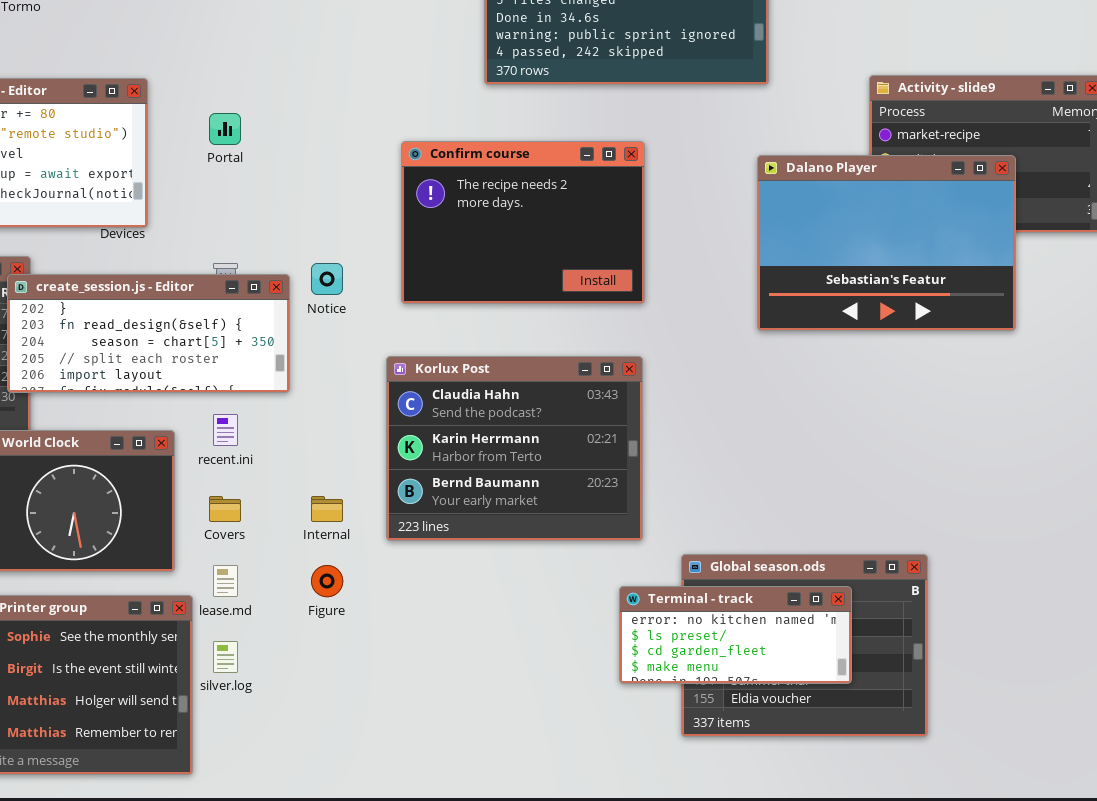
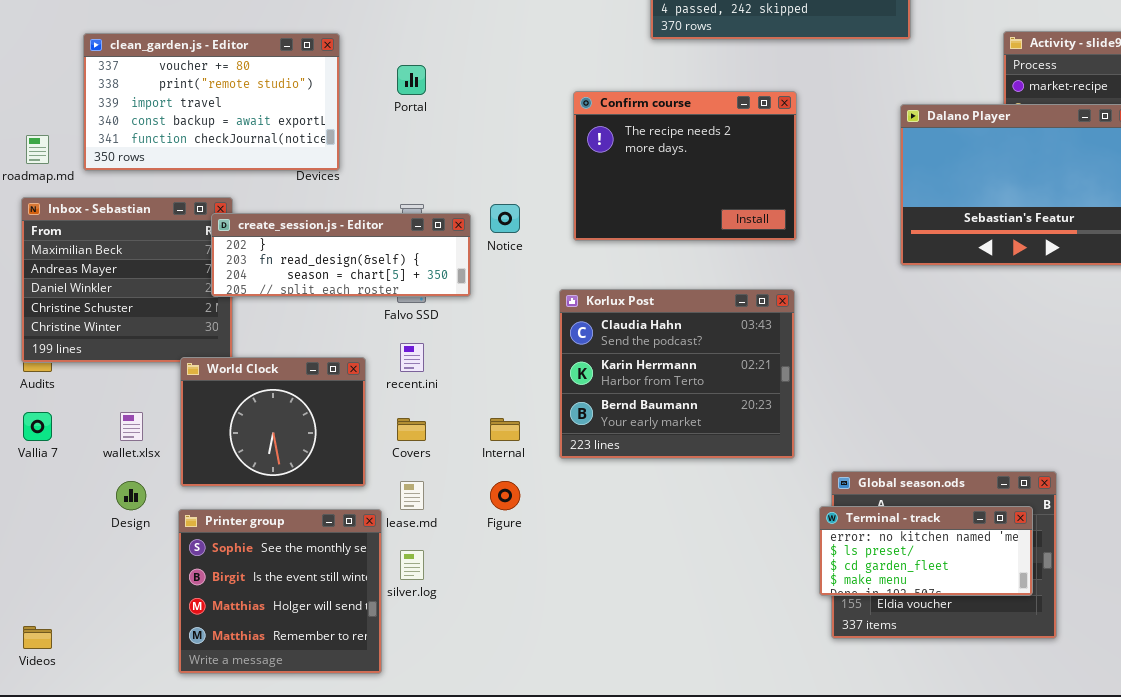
create_session.js - Editor: [7,274,290,393] -> [211,213,471,297], resized
Terminal - track: [619,586,852,684] -> [819,506,1033,596], moved

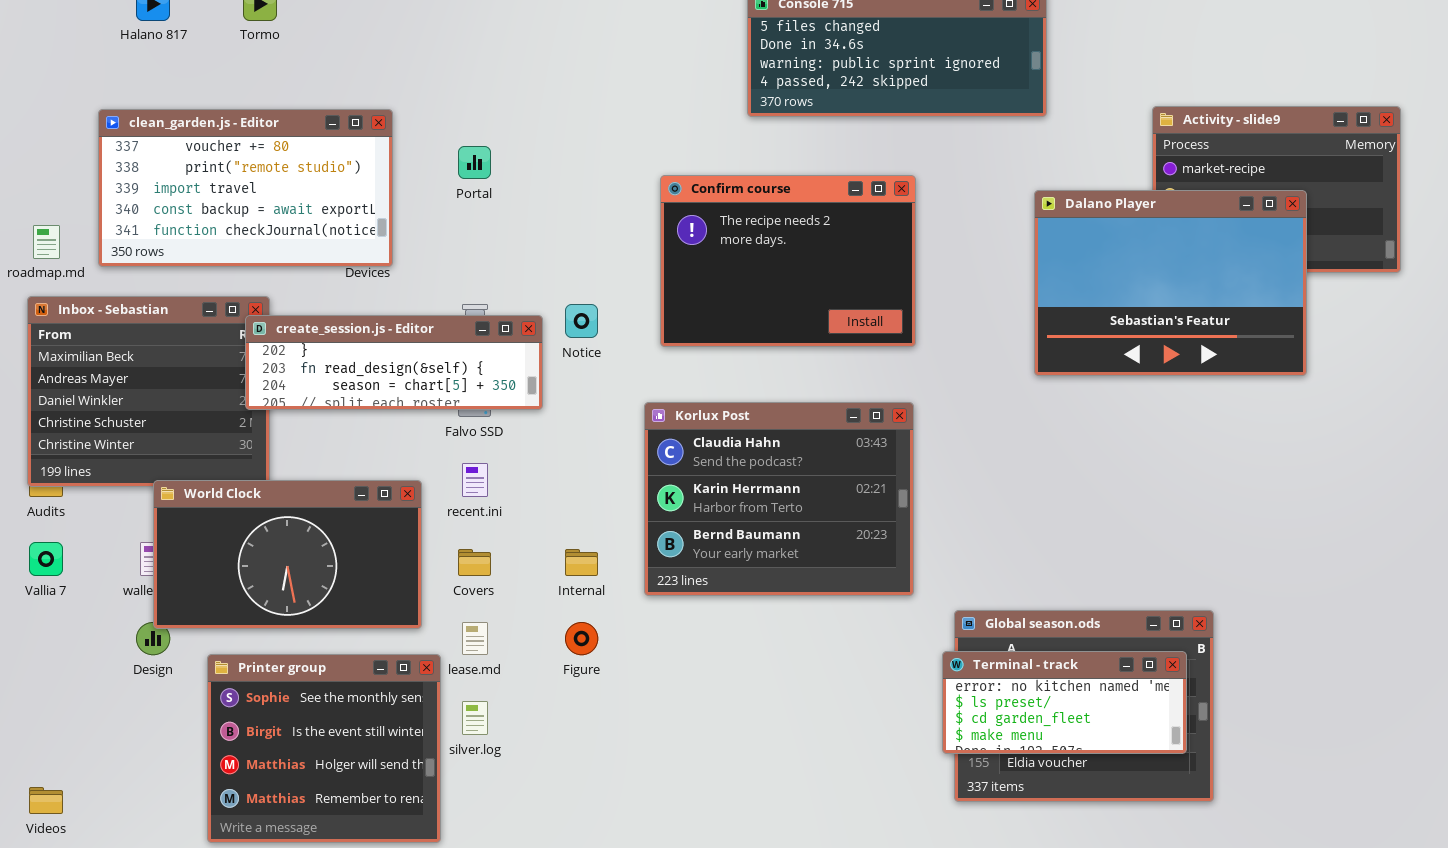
World Clock: [180,357,366,487] -> [153,480,422,629], resized

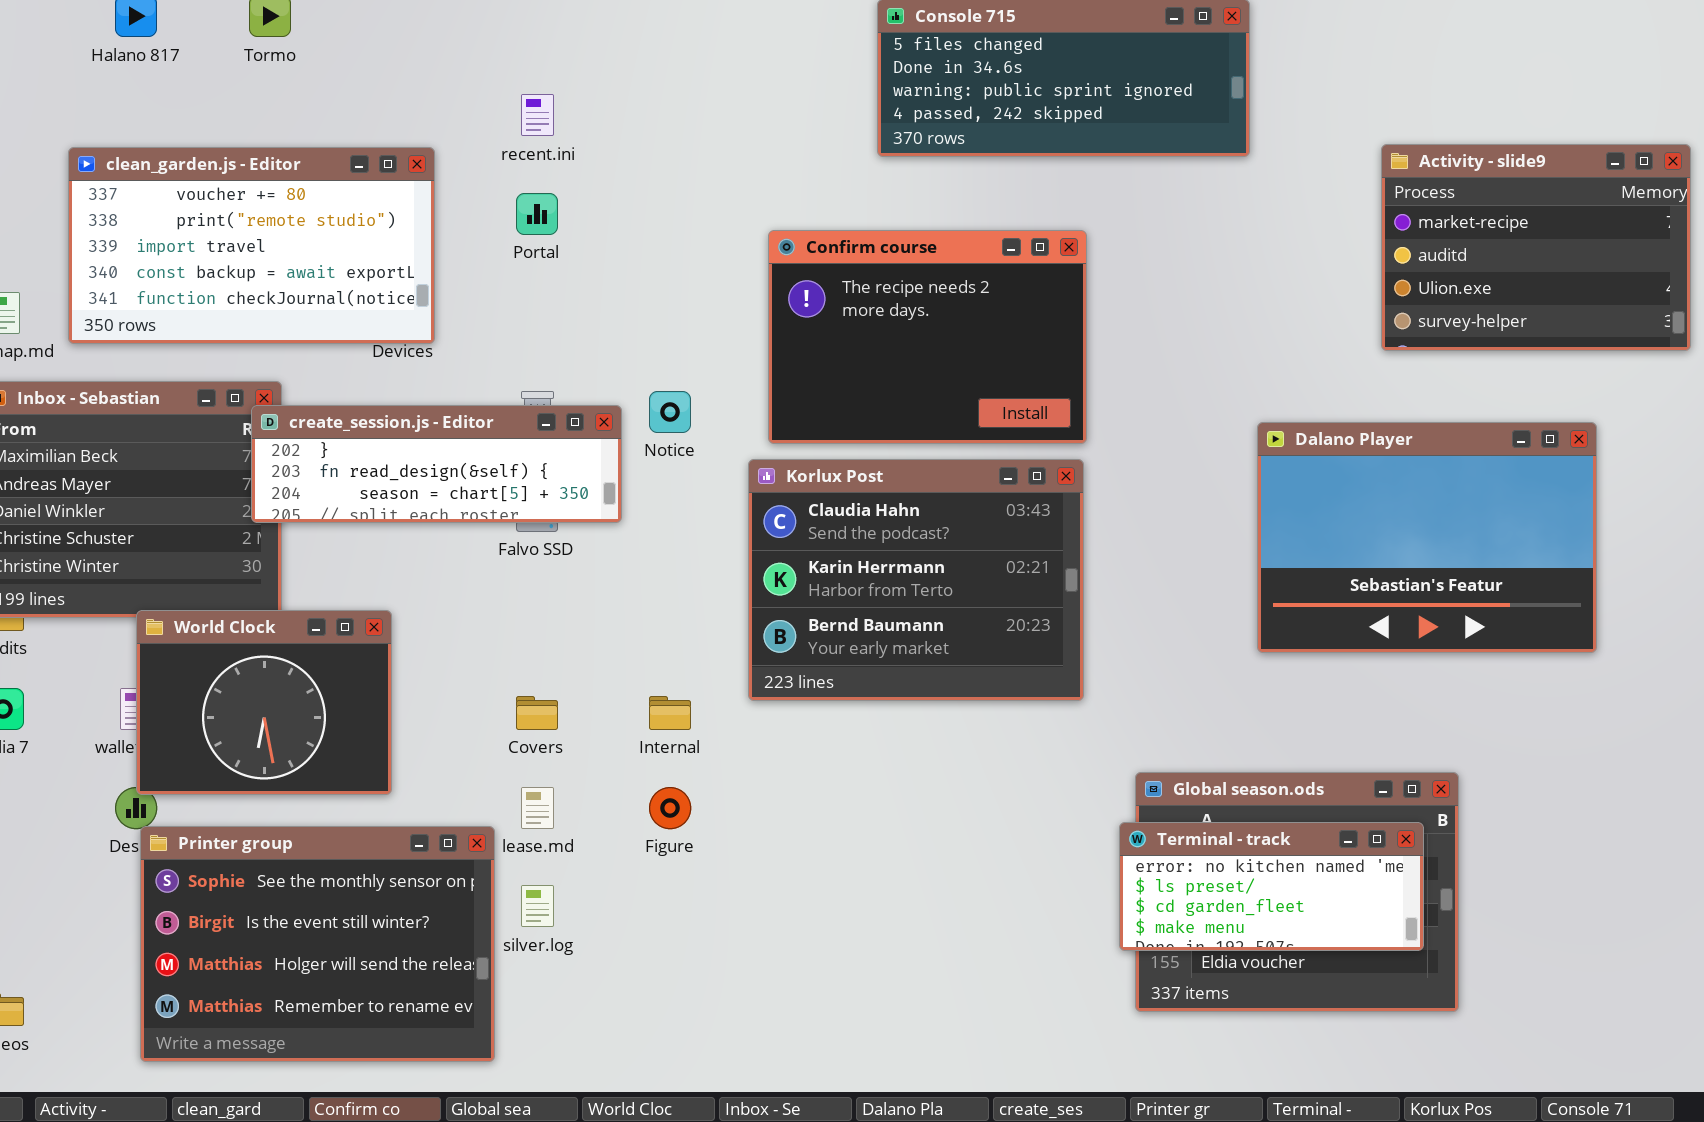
Dalano Player: [1034,190,1307,376] -> [1257,422,1597,653], moved
Korlux Post: [644,402,914,596] -> [748,459,1084,701], moved
recent.ini: [462,463,488,497] -> [521,94,554,136], moved
World Clock: [153,480,422,629] -> [136,610,392,795], resized
Printer group: [207,654,441,843] -> [140,826,495,1062], resized

